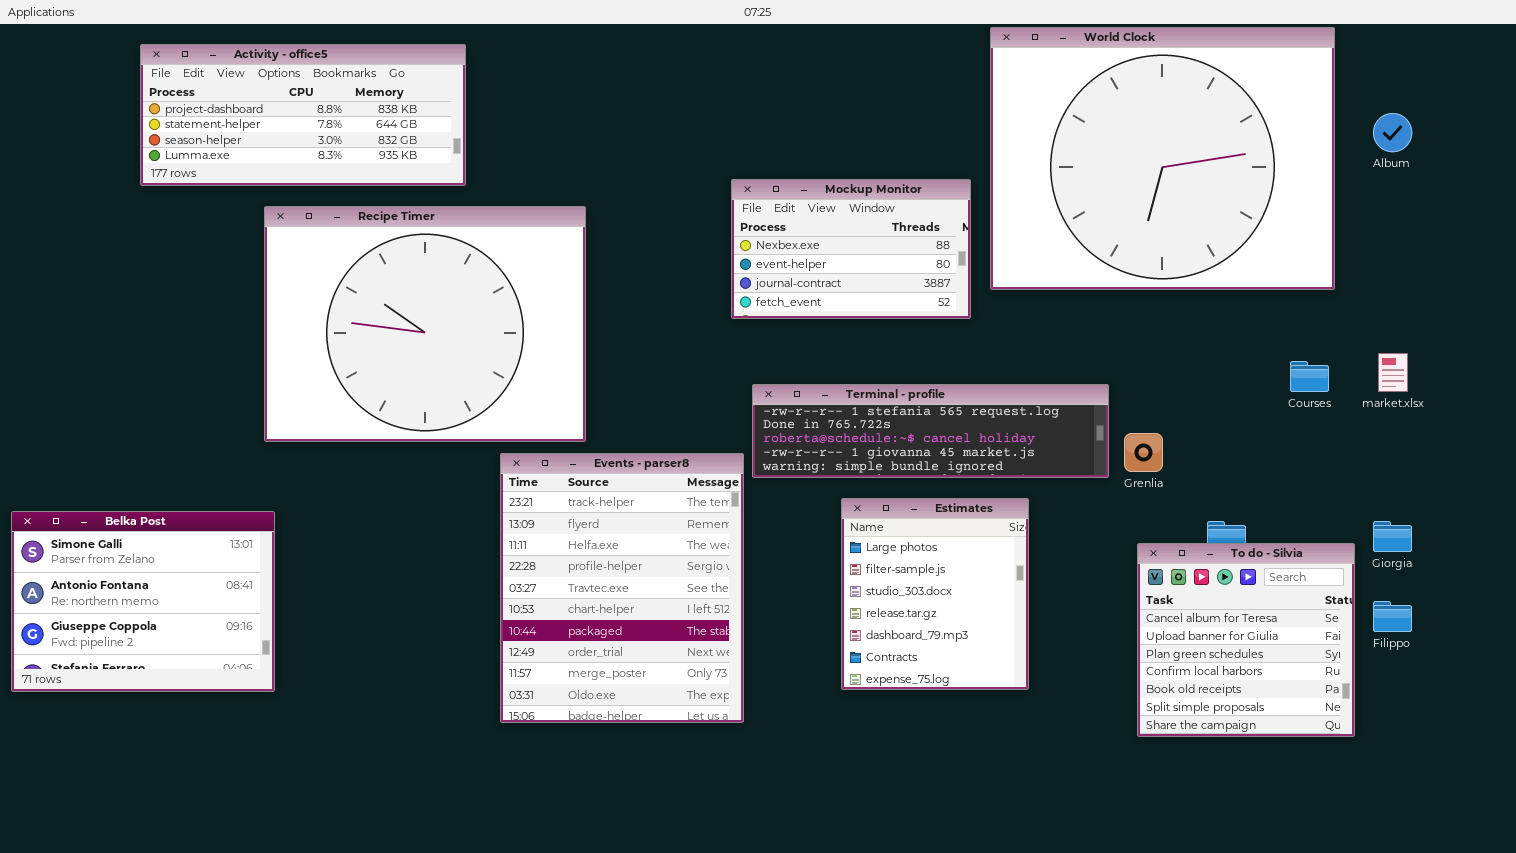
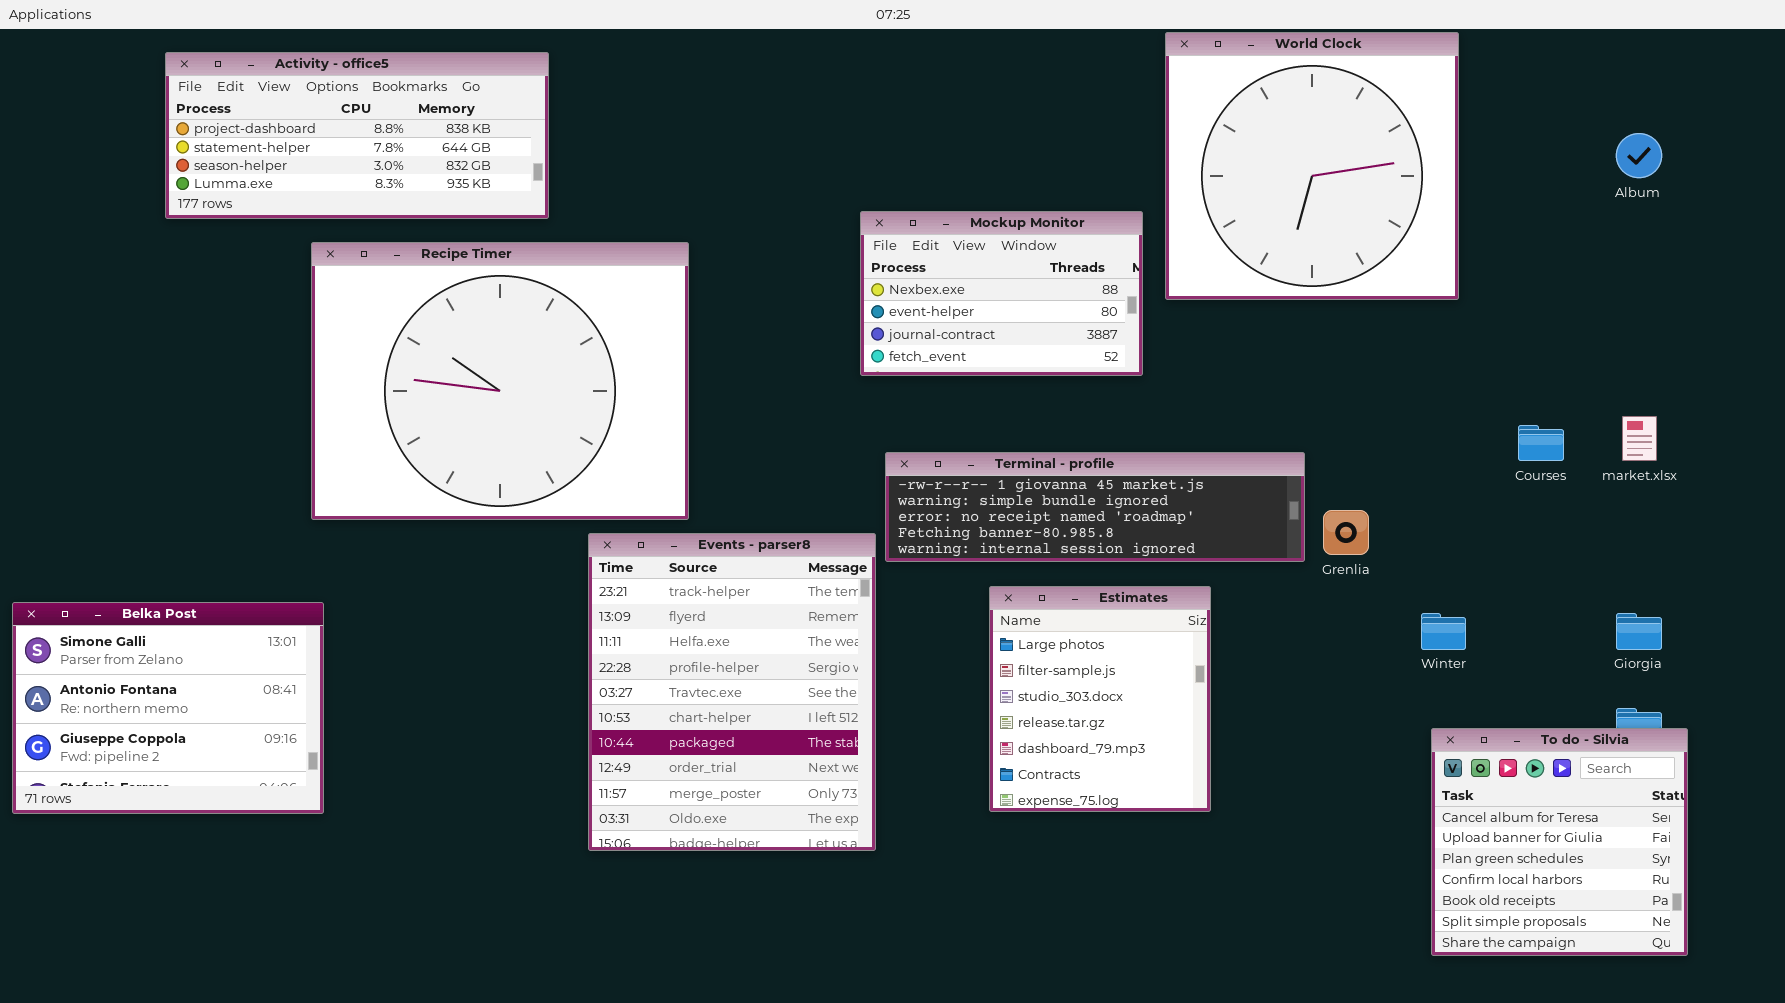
World Clock: [990,27,1335,290] -> [1165,32,1459,300], resized
Terminal - profile: [752,384,1109,478] -> [885,452,1305,562], scrolled down 3 rows
To do - Silvia: [1137,543,1355,737] -> [1431,728,1688,956], moved

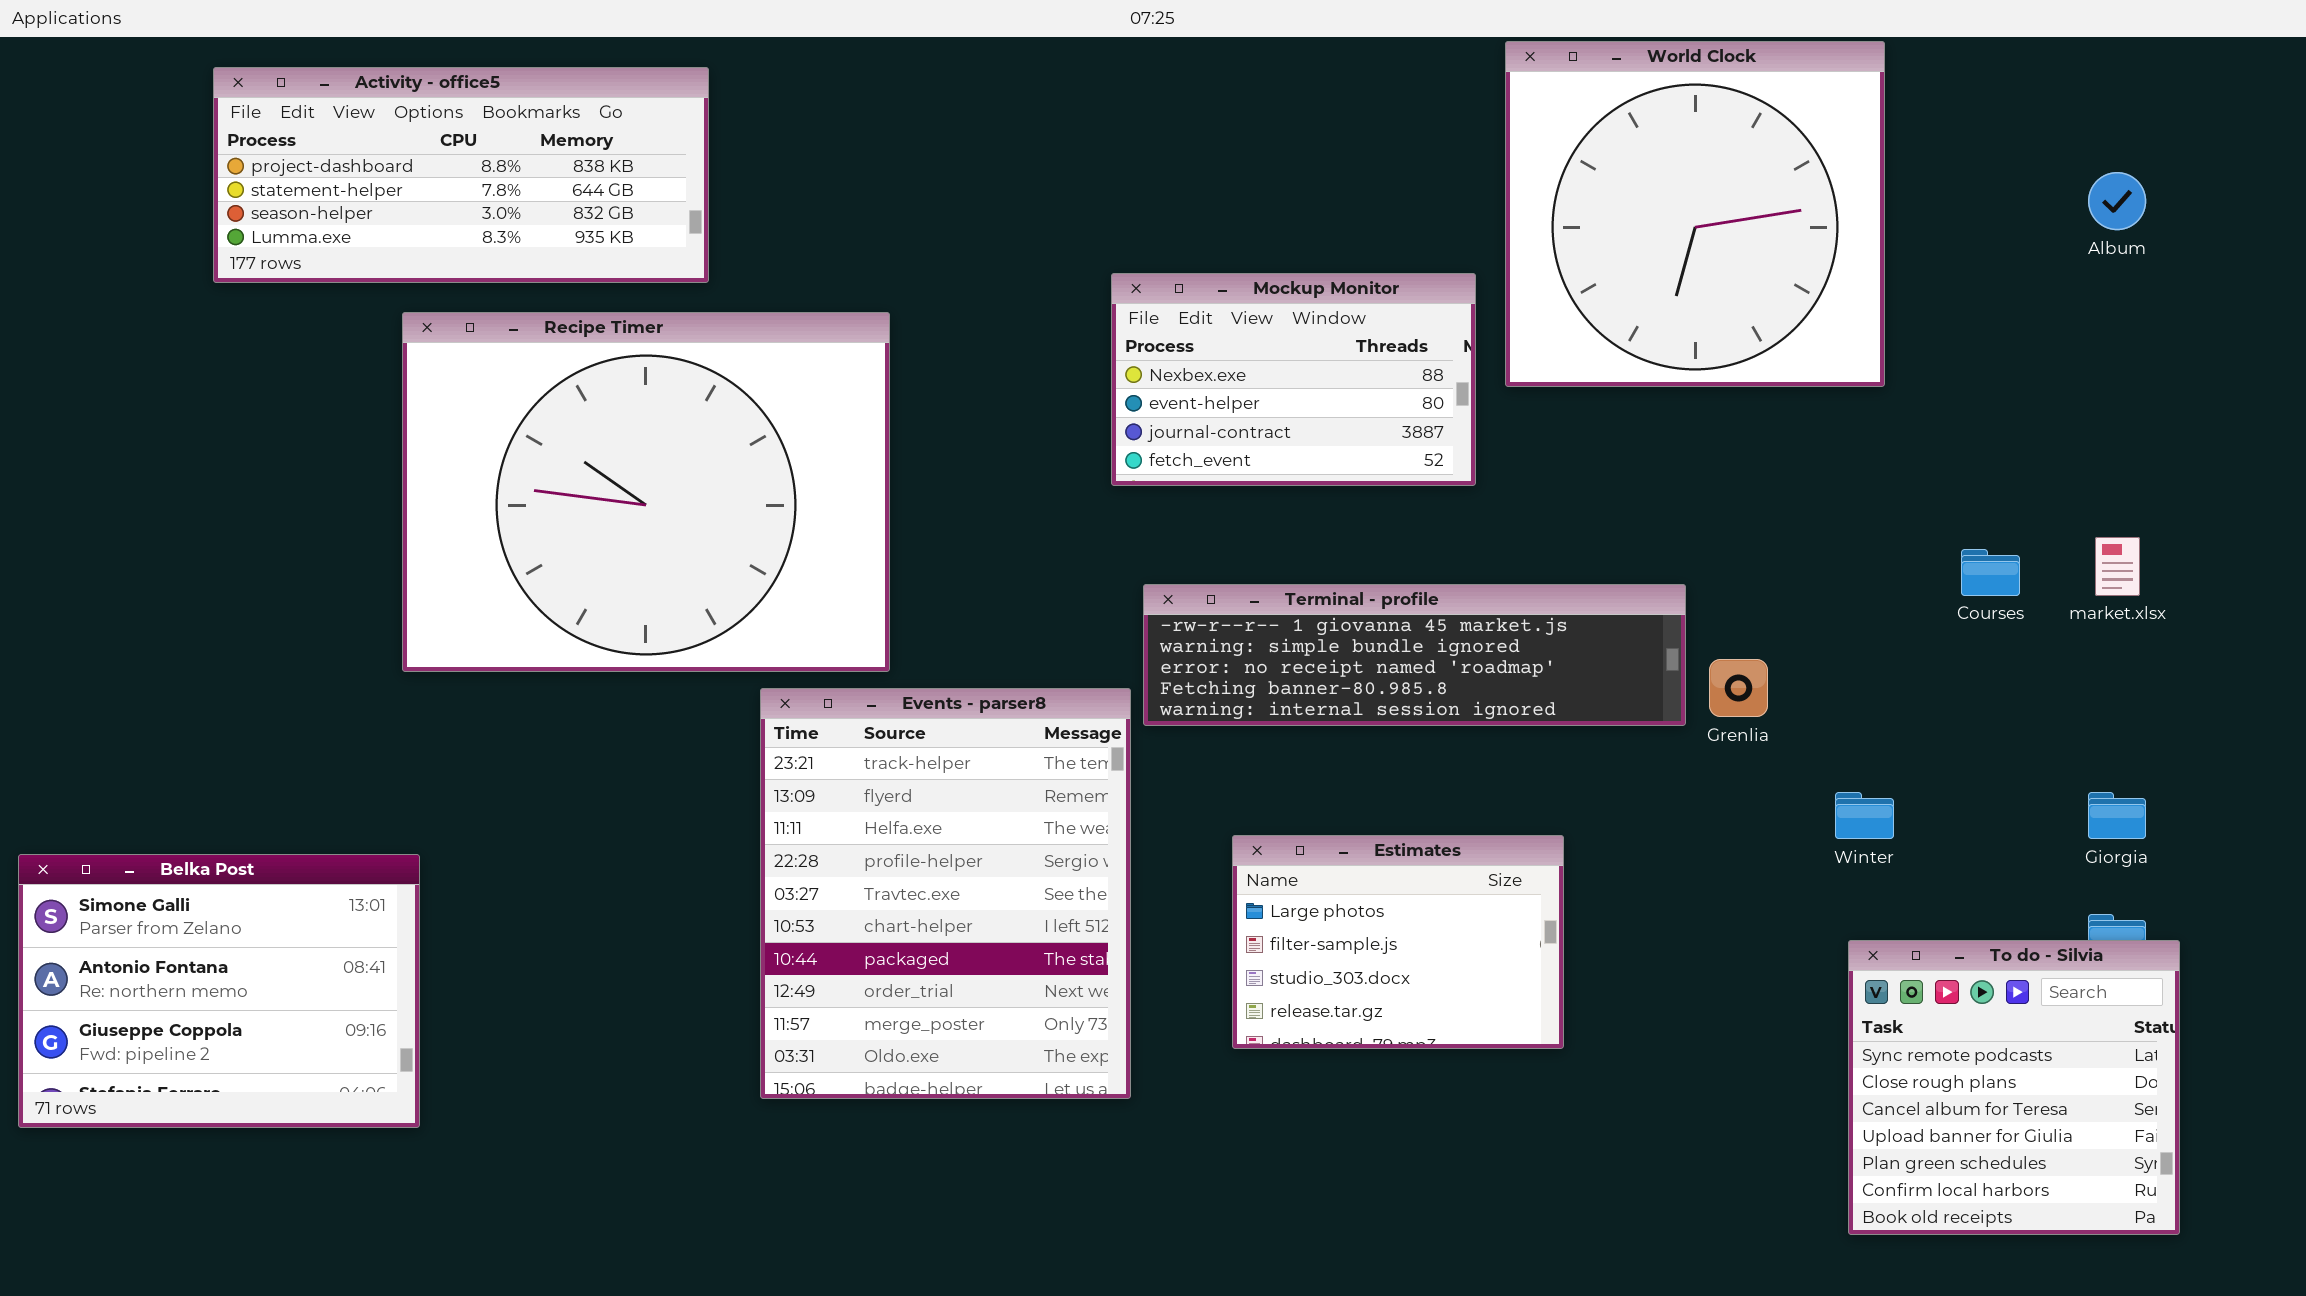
Estimates: [989,586,1211,812] -> [1232,835,1564,1049], resized
Belka Post: [12,602,324,814] -> [18,854,420,1128], moved
To do - Silvia: [1431,728,1688,956] -> [1848,940,2180,1235], scrolled up 2 rows

